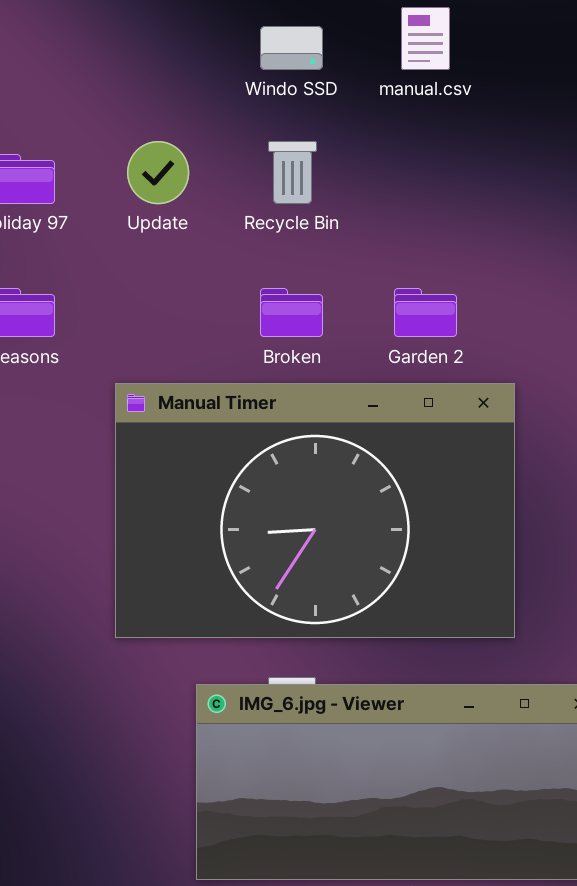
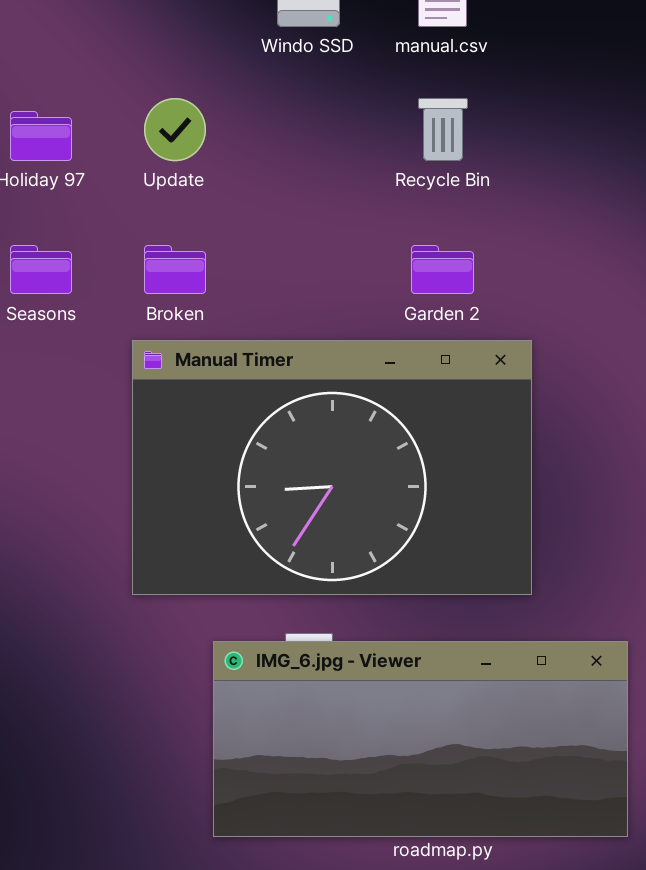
Recycle Bin: [268,141,317,204] -> [418,98,468,161], moved
Broken: [260,288,323,337] -> [144,245,206,294], moved

